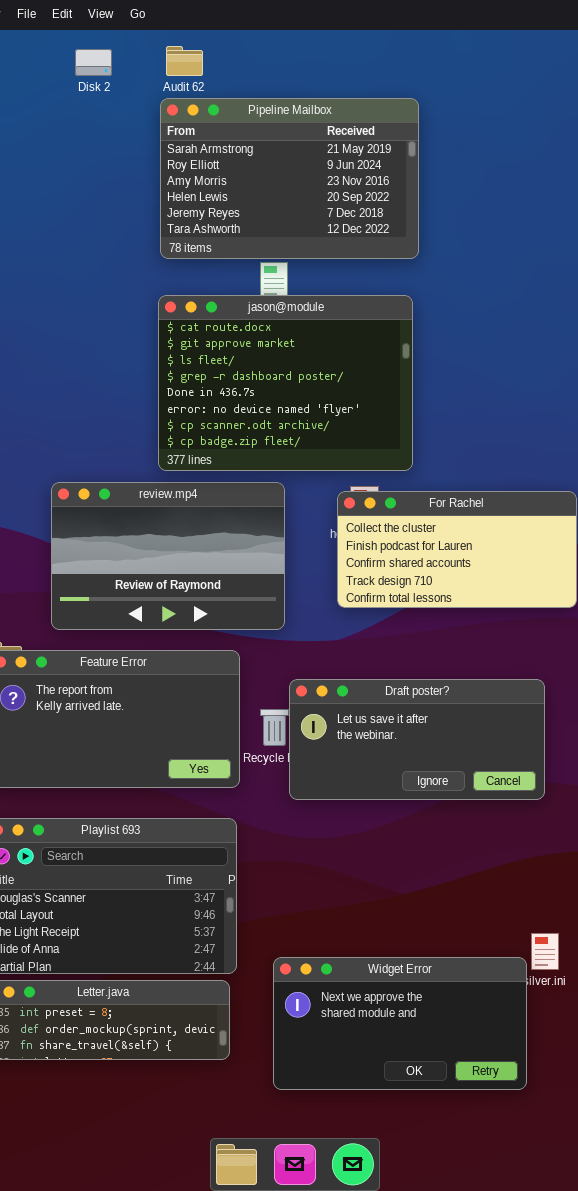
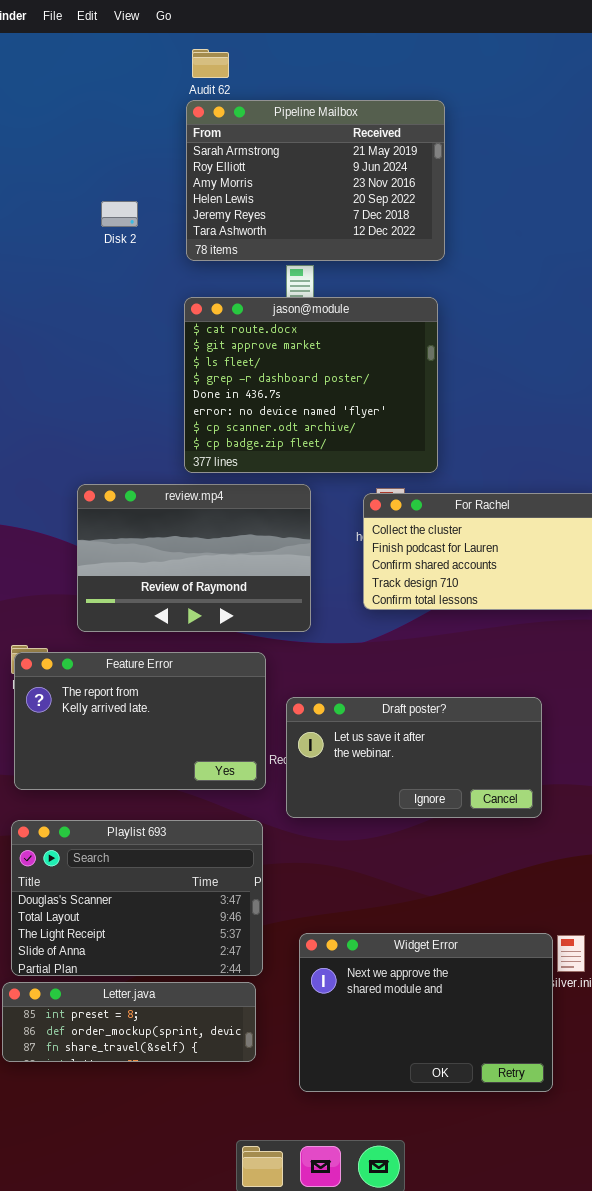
Disk 2: [75,49,112,76] -> [101,201,138,227], moved
Draft poster?: [289,679,545,800] -> [286,697,542,818], moved
Widget Error: [273,957,527,1090] -> [299,933,553,1092], resized

